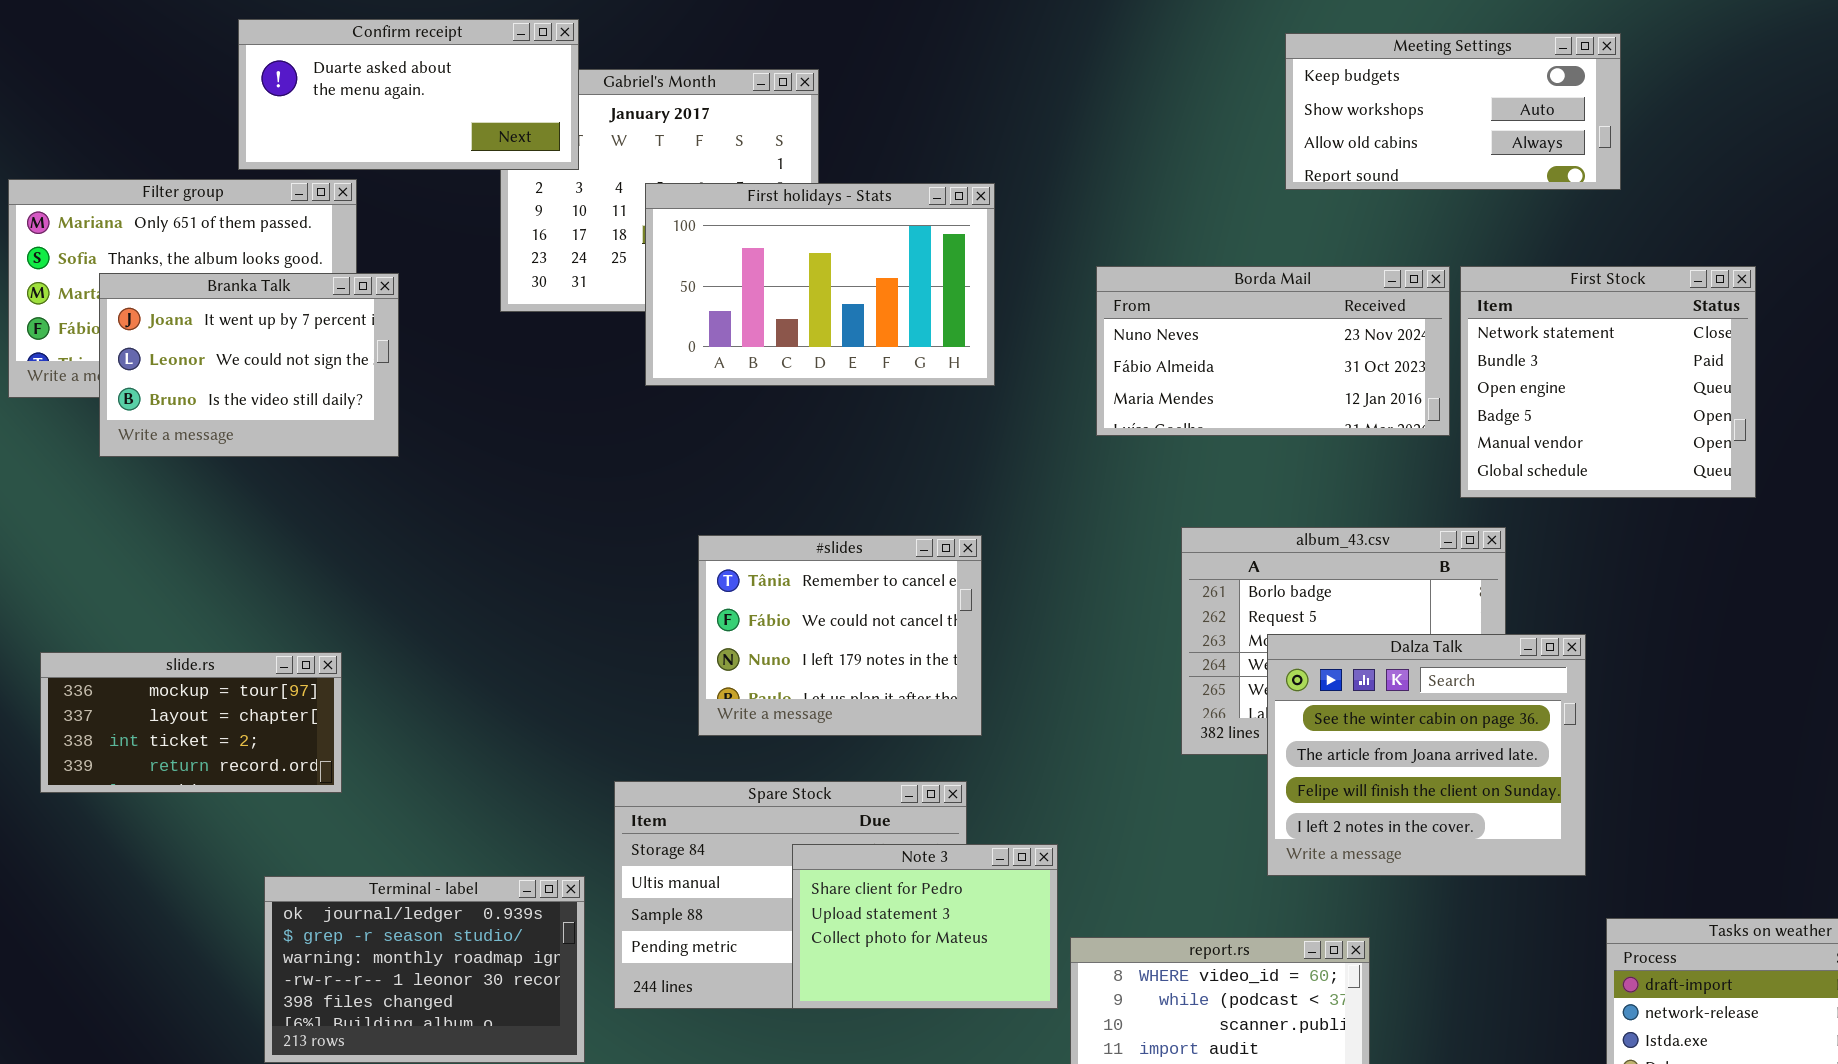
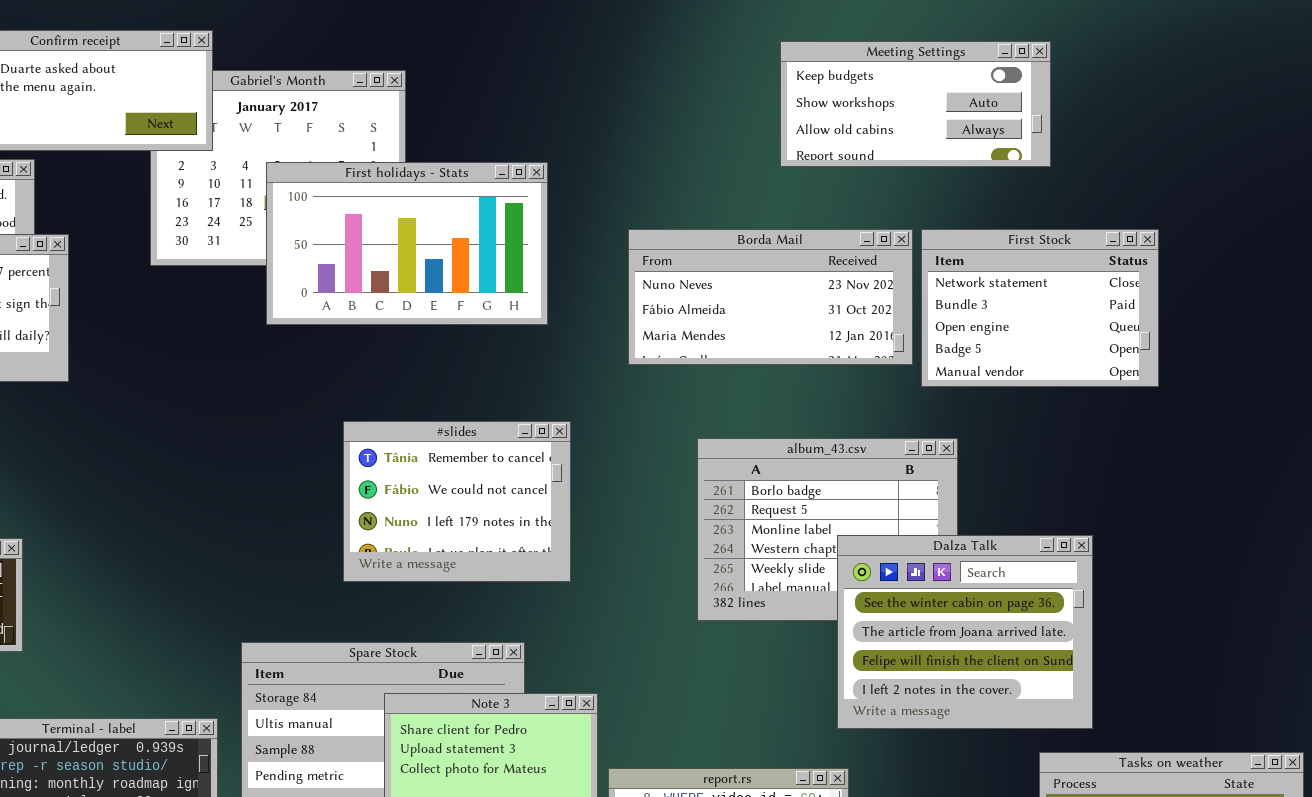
First Stock: [1460,266,1756,498] -> [921,229,1159,387], resized
#slides: [698,535,982,736] -> [343,421,571,582], moved
Dalza Talk: [1267,634,1586,876] -> [837,535,1093,729], moved

